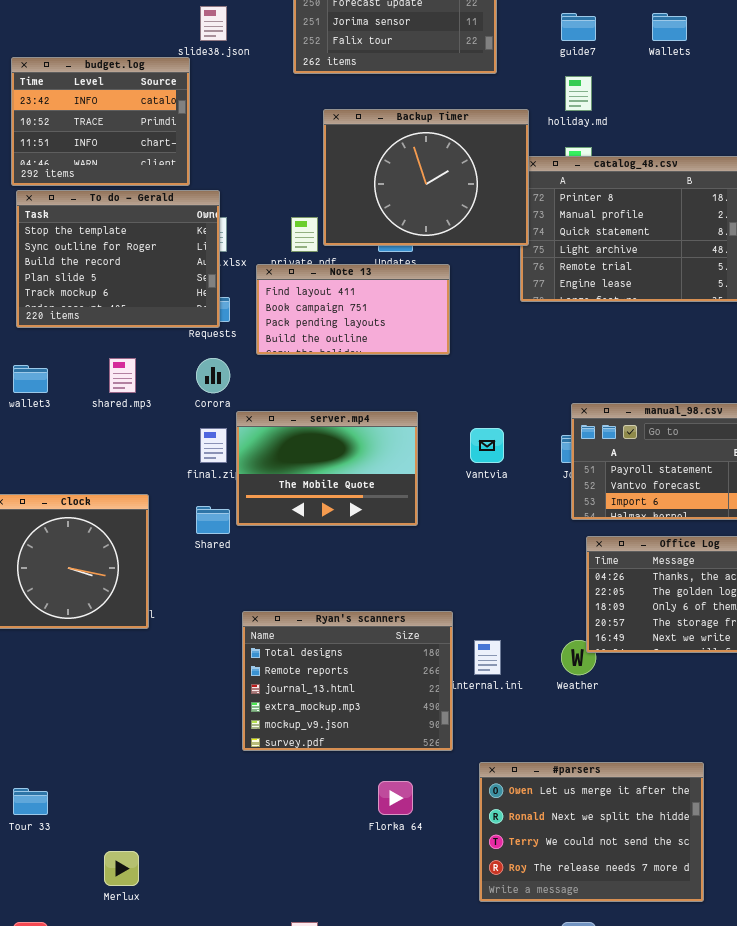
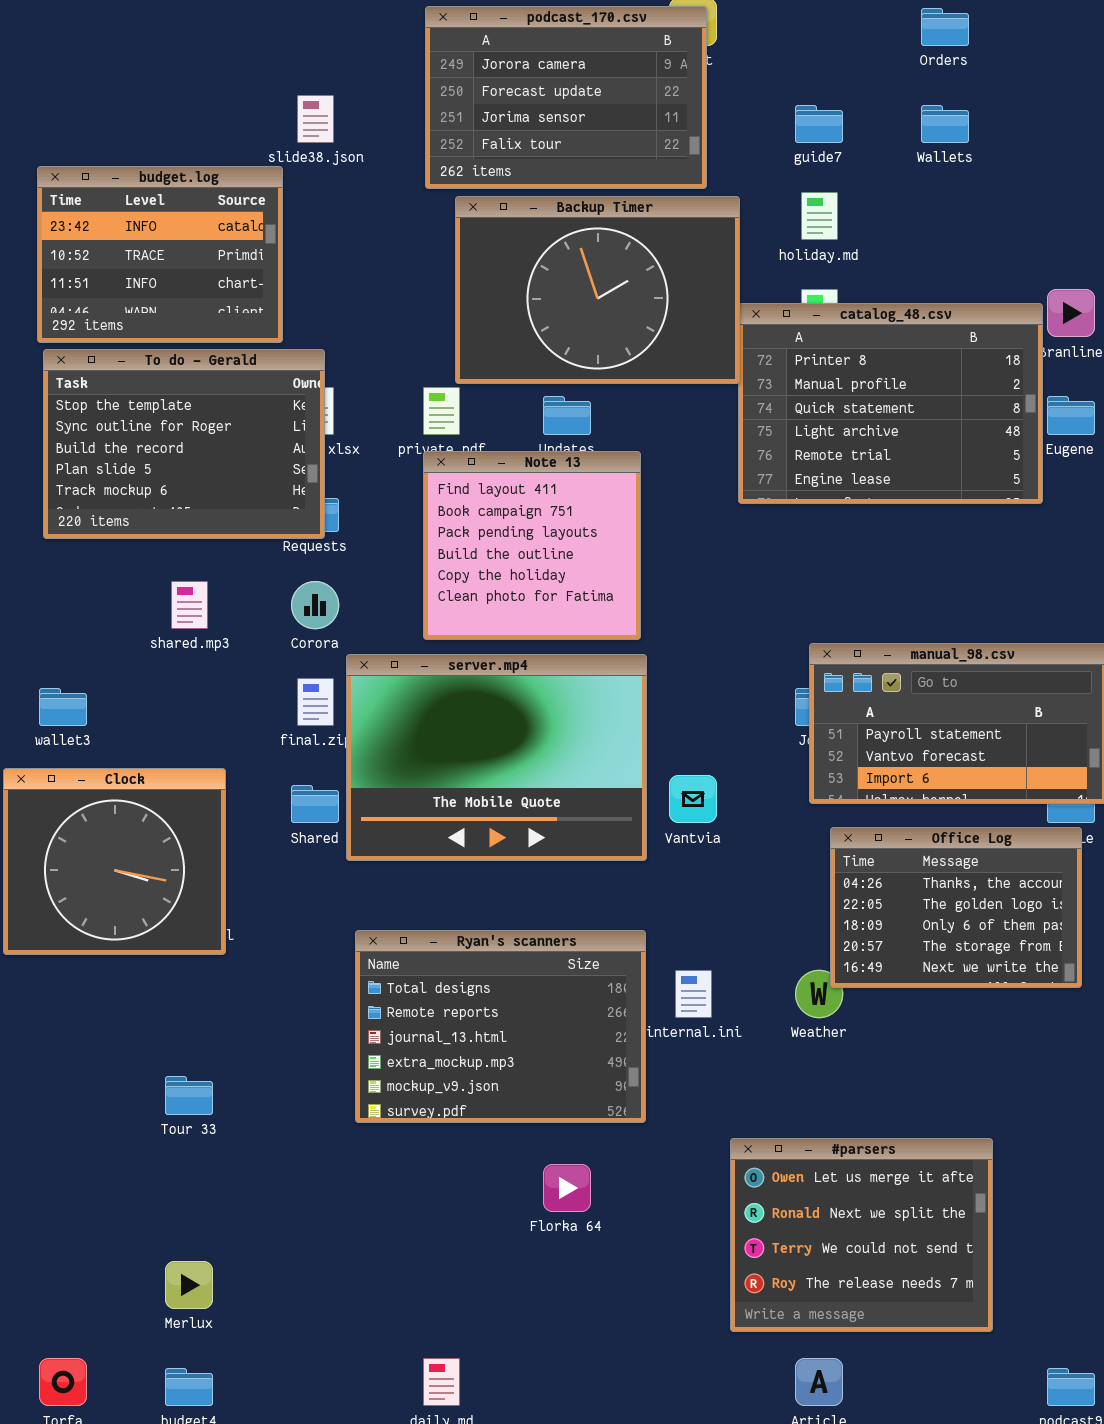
Backup Timer: [323,109,529,246] -> [455,196,740,384], moved
Note 13: [256,264,450,355] -> [423,451,641,640], resized
wallet3: [13,365,48,393] -> [39,688,87,726], moved
server.mp4: [236,411,418,526] -> [346,654,647,861], resized
Vantvia: [470,428,504,463] -> [669,775,717,823], moved
#parsers: [479,762,704,902] -> [730,1138,993,1332], resized
Tour 33: [13,788,48,815] -> [165,1076,213,1115], moved

